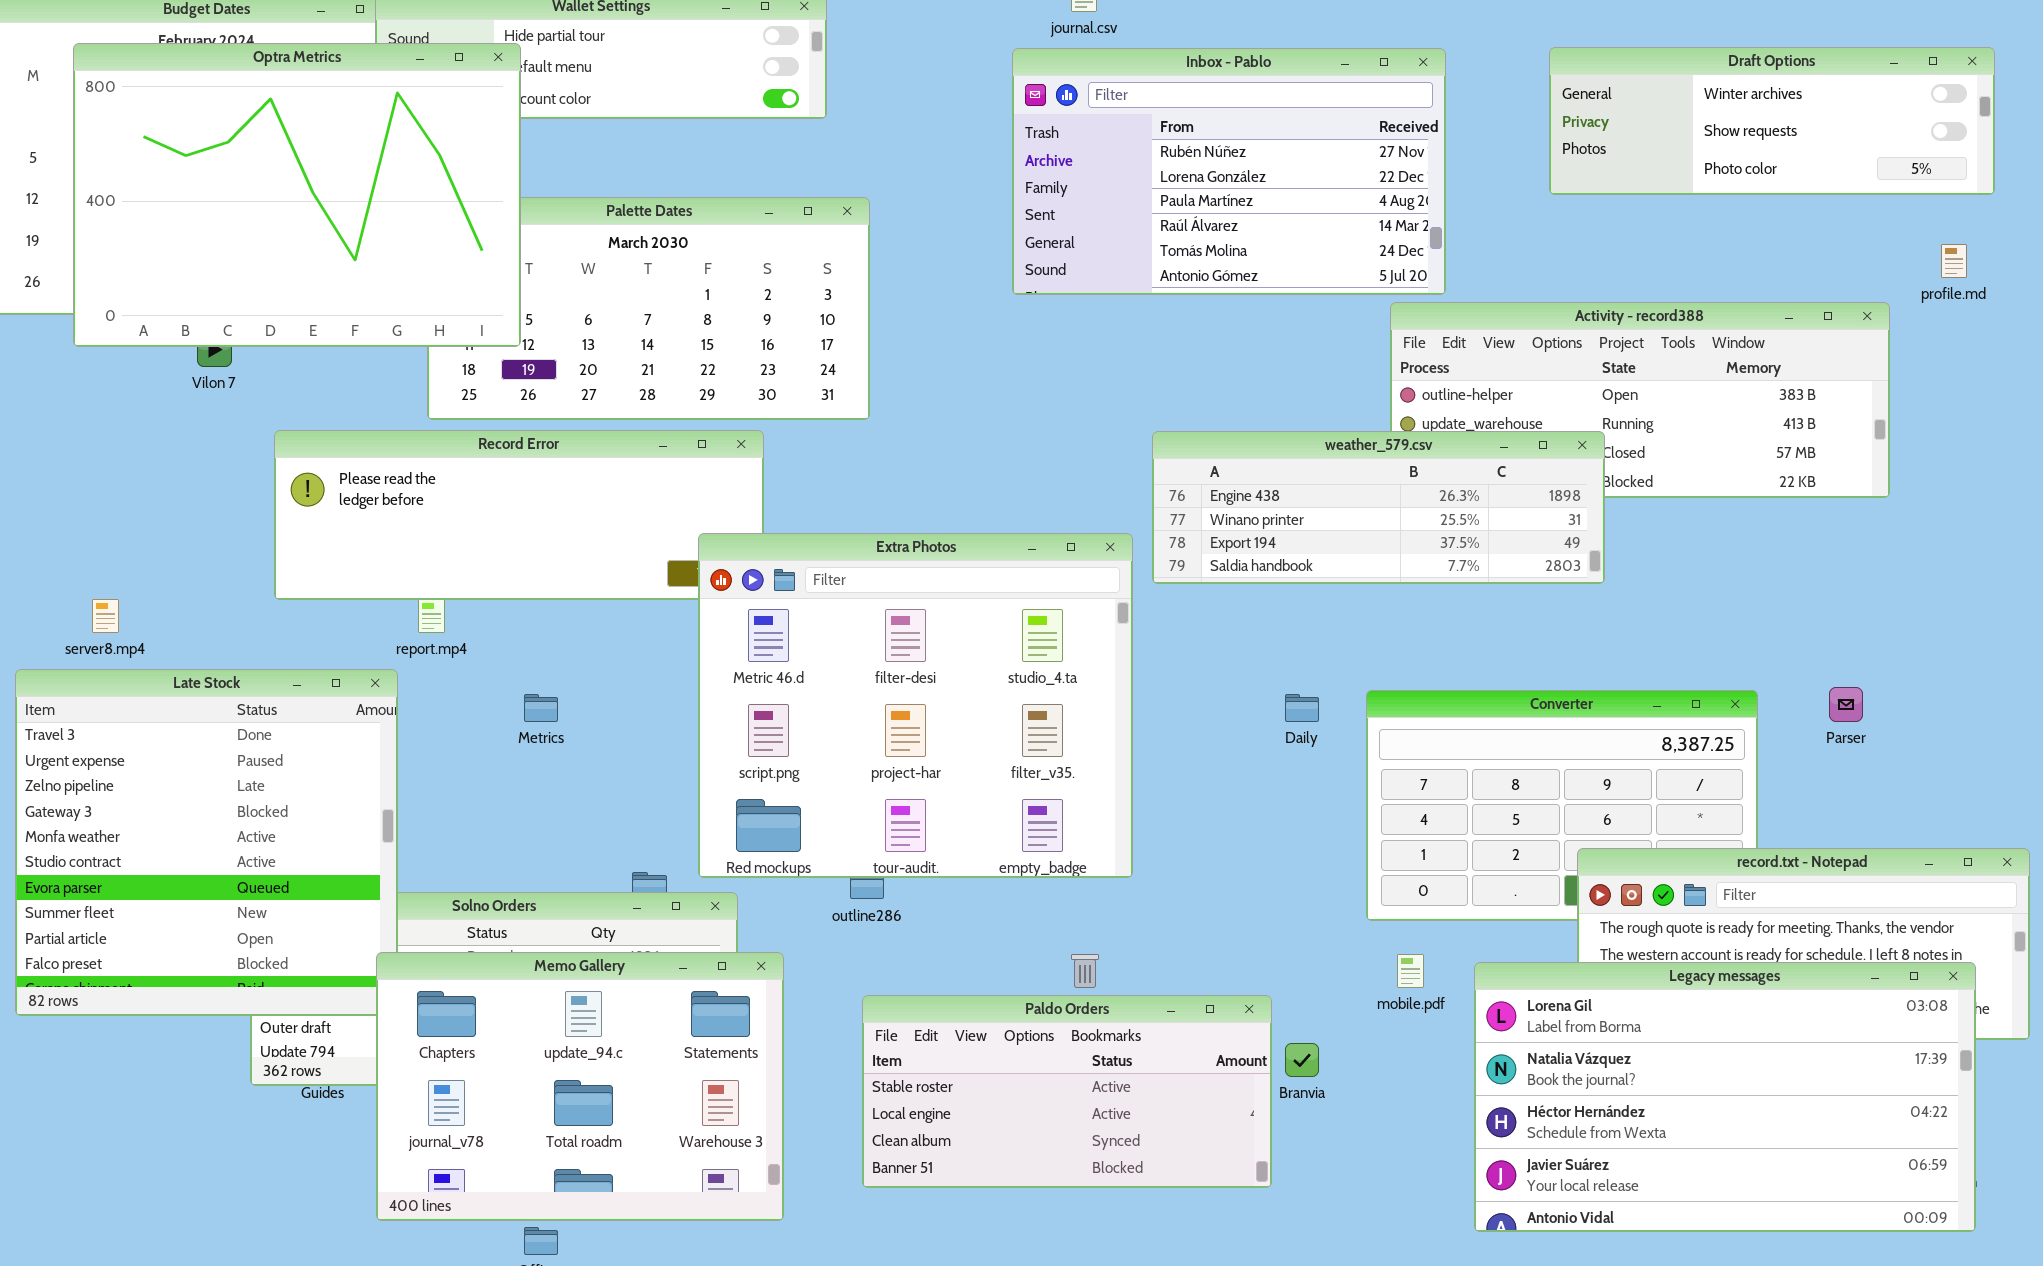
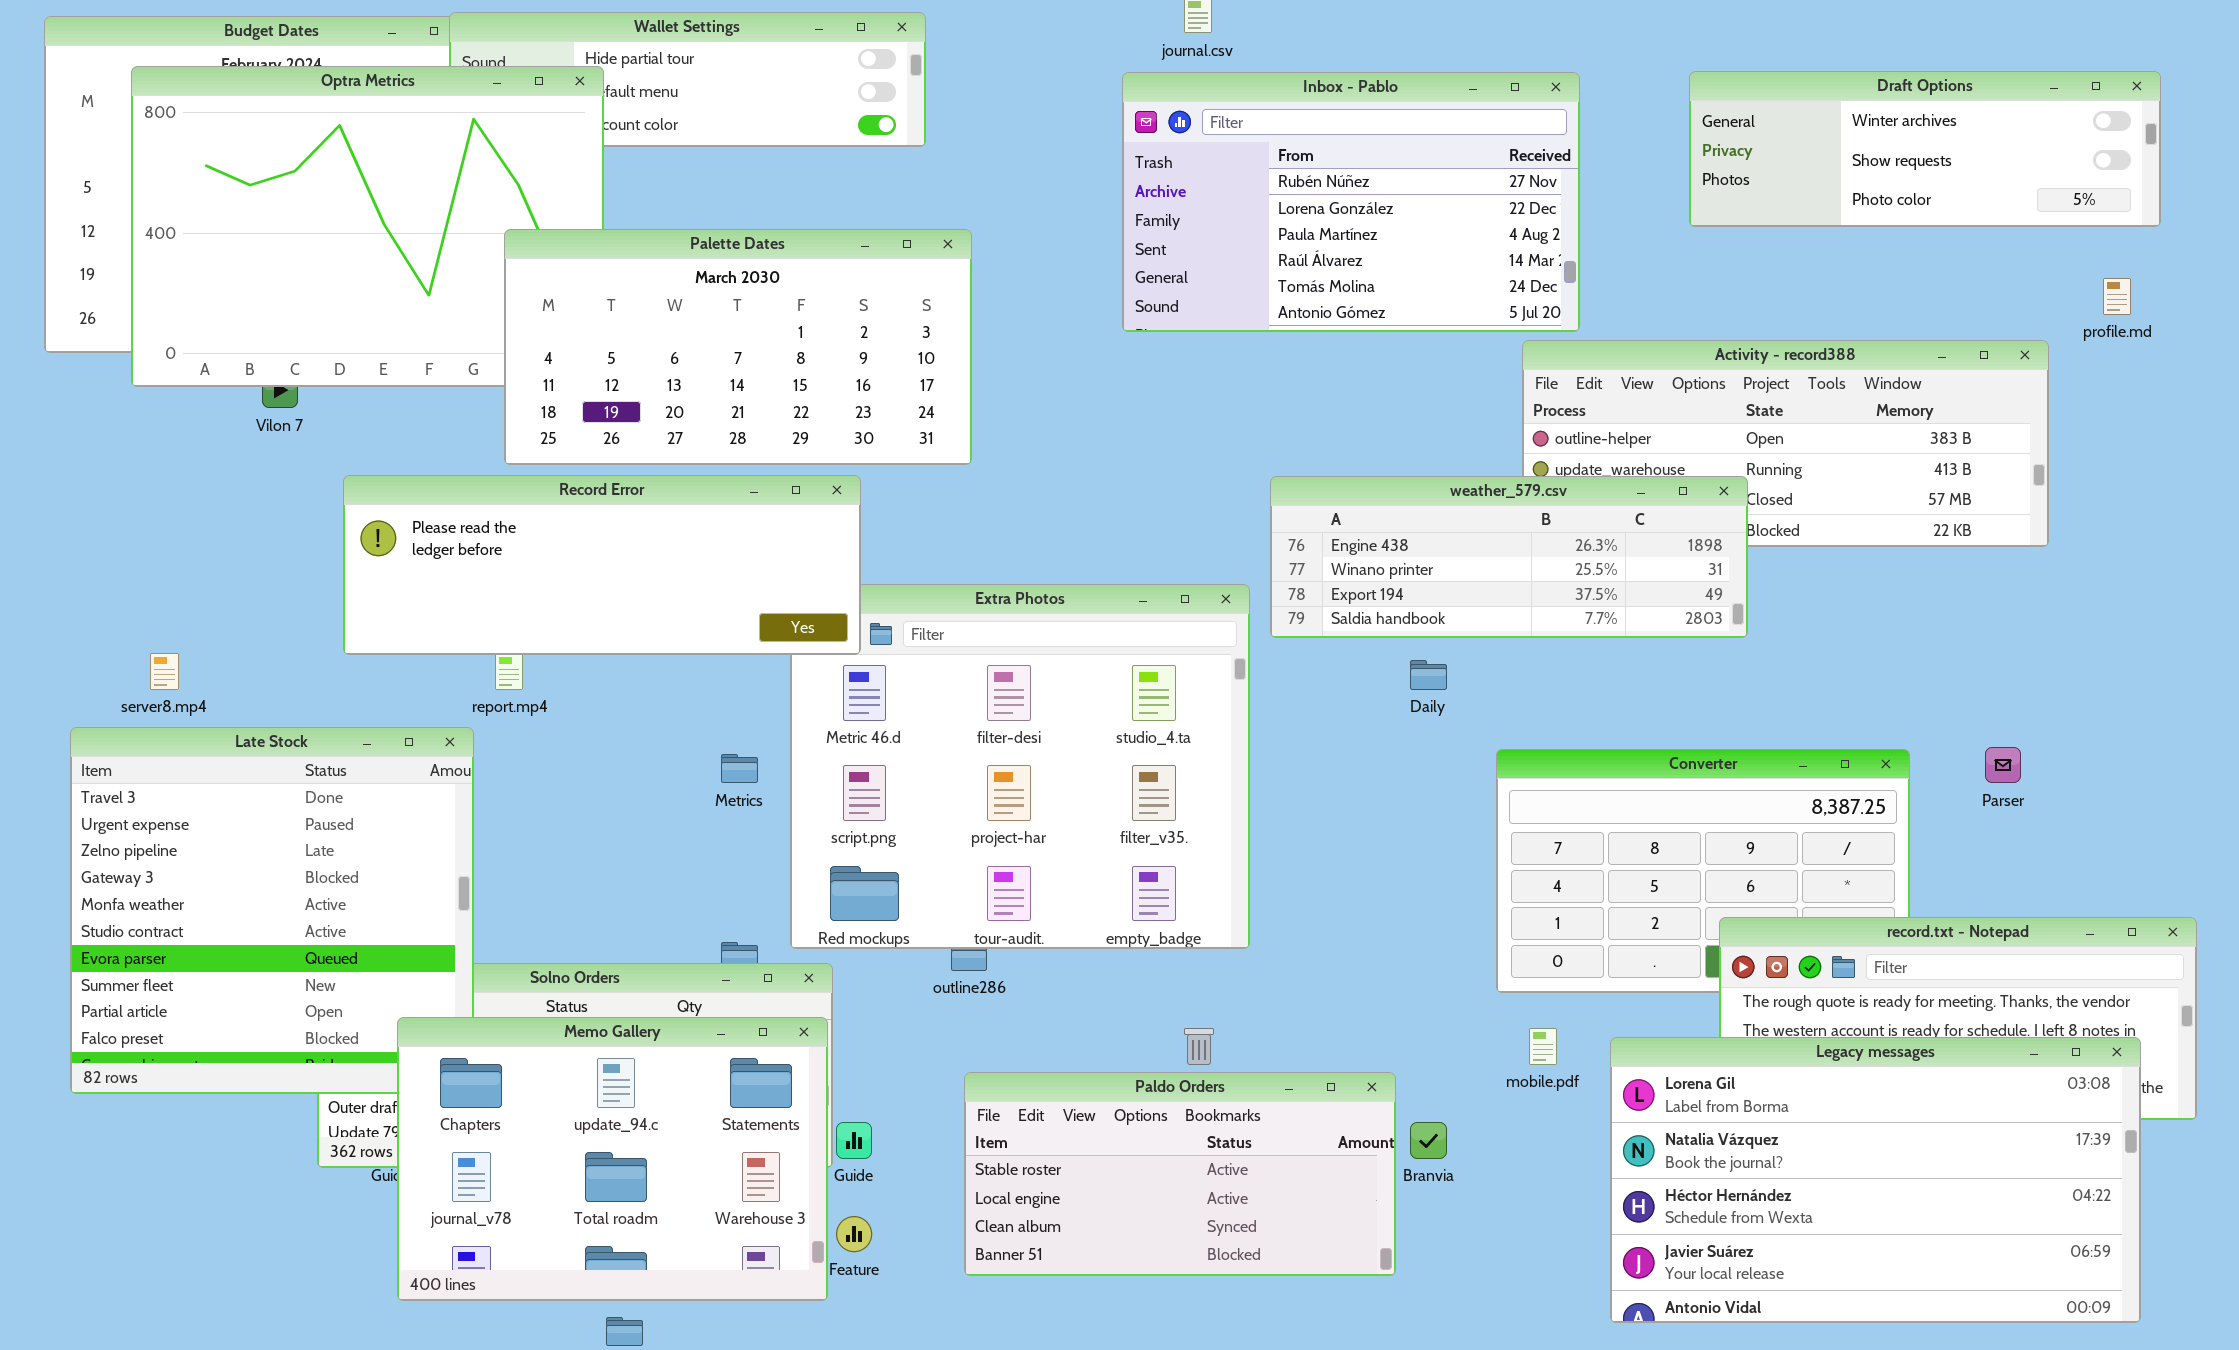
Palette Dates: [427,197,870,420] -> [504,229,972,465], raised
Record Error: [274,430,764,600] -> [343,475,861,655], raised
Metrics: [524,694,558,722] -> [721,754,758,783], moved
Daily: [1285,694,1319,722] -> [1410,660,1447,690], moved
Memo Gallery: [376,952,784,1221] -> [397,1017,828,1301], moved

